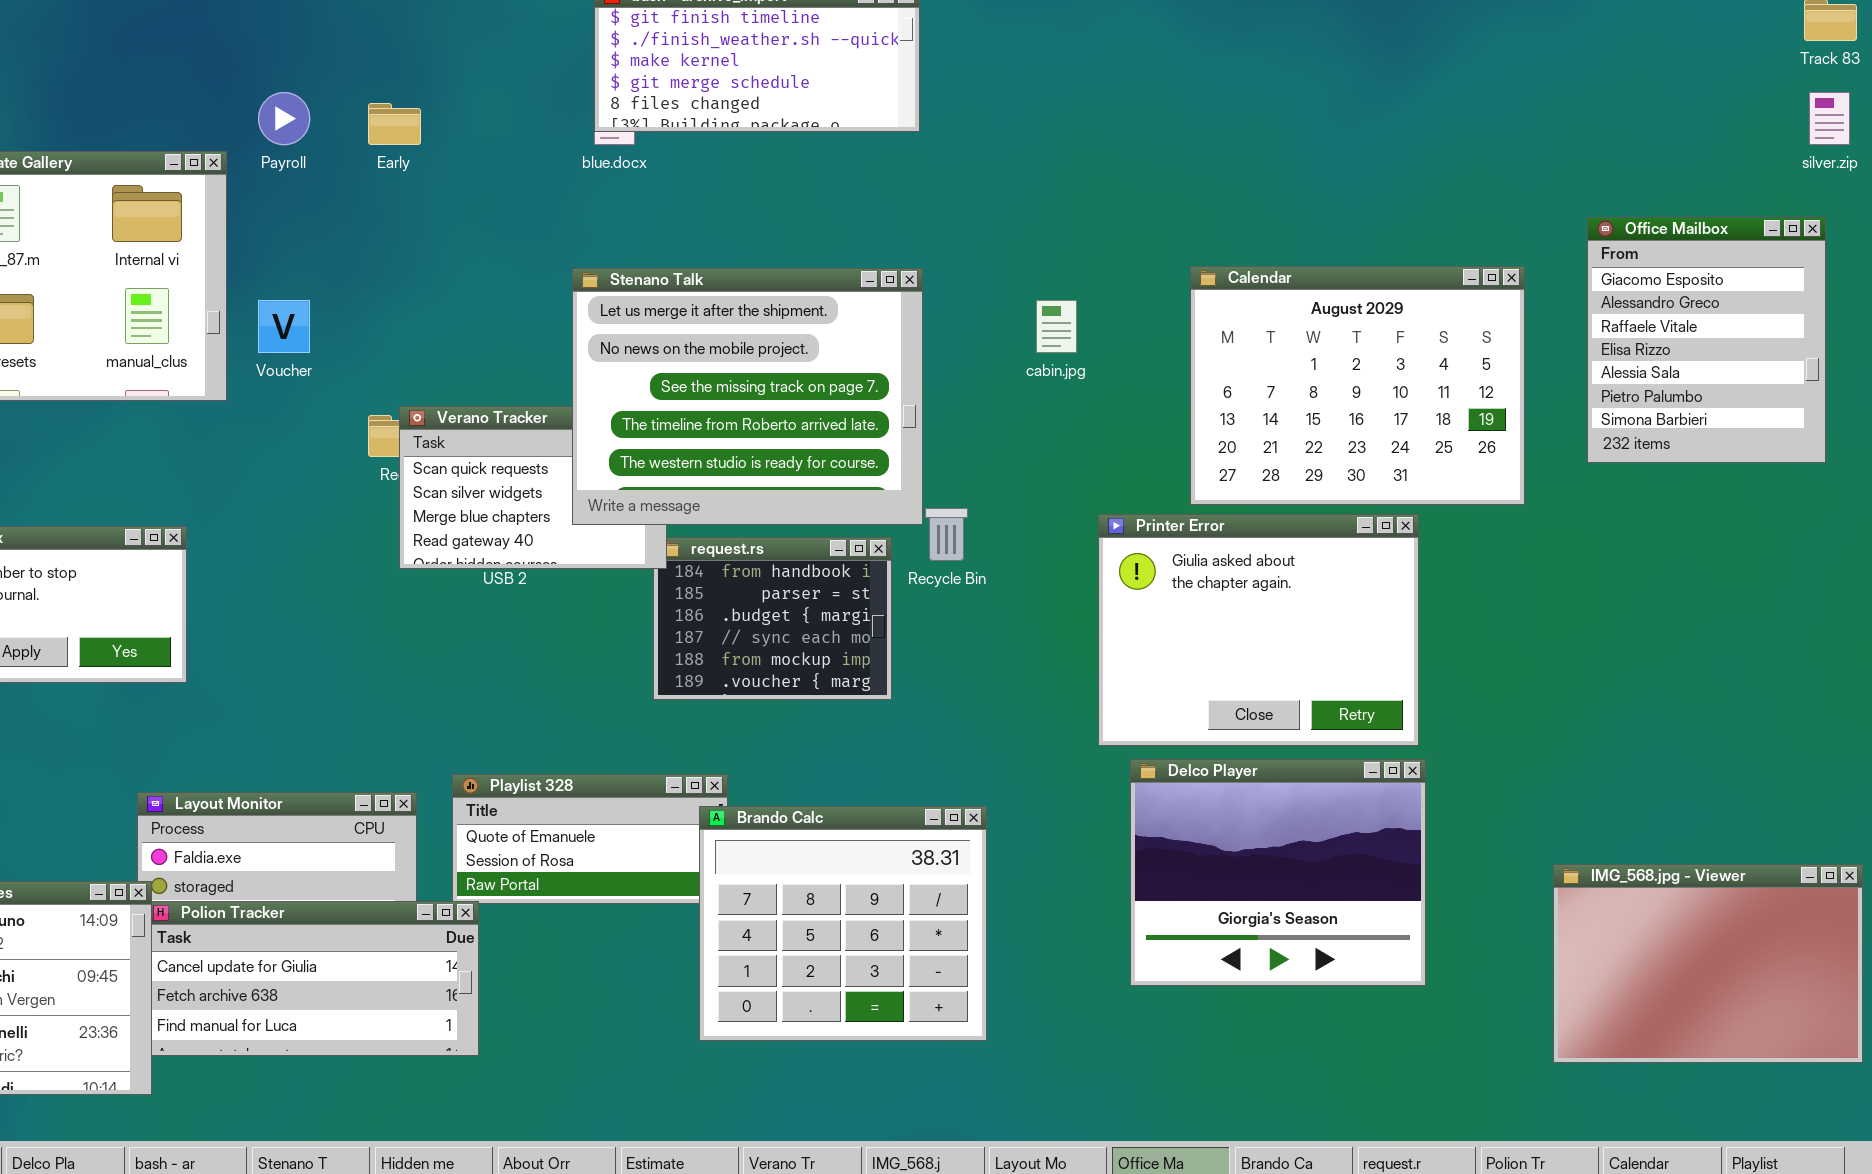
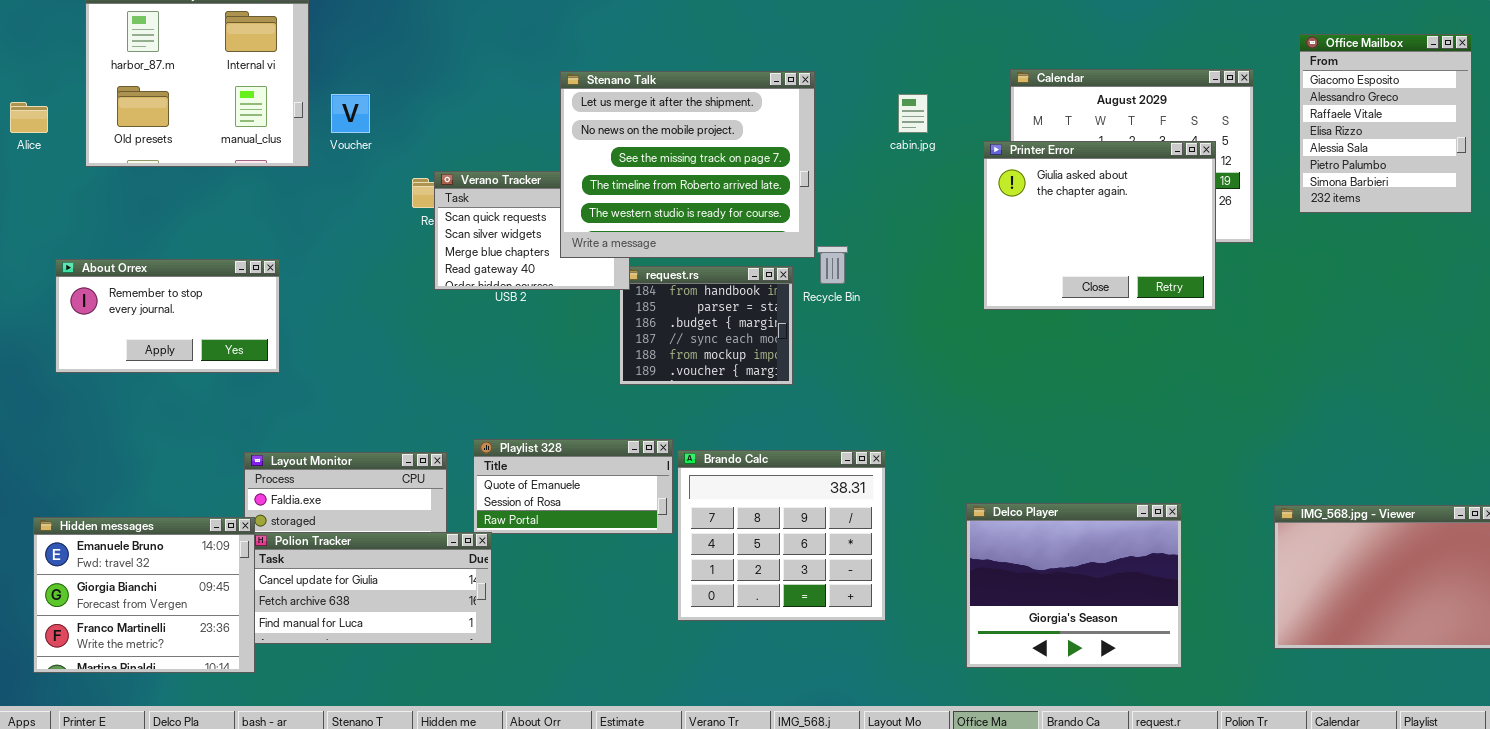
Printer Error: [1098,514,1419,746] -> [983,141,1216,310], moved
Delco Player: [1130,759,1426,986] -> [966,503,1182,668], moved
Brando Calc: [699,806,987,1041] -> [677,450,886,621], moved

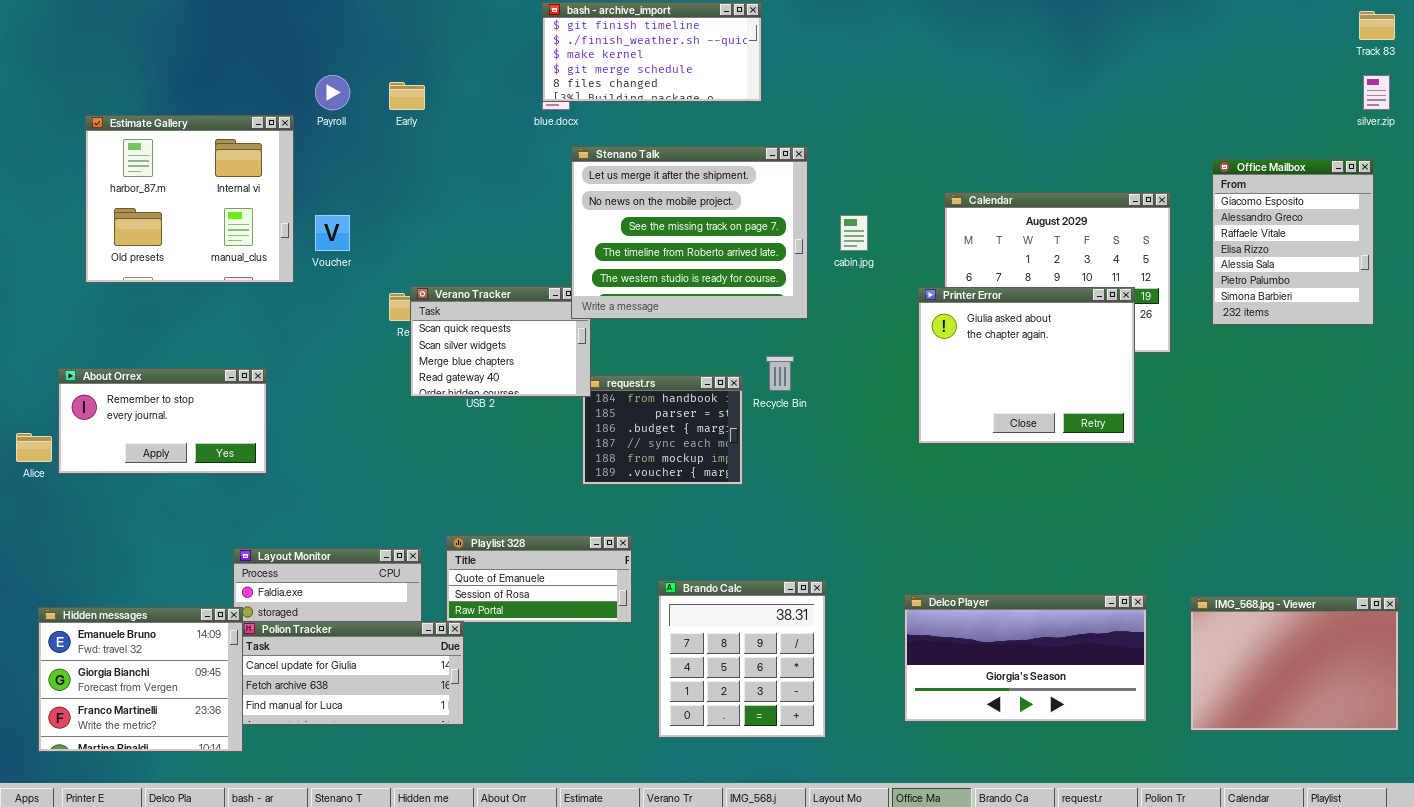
Stenano Talk: [560,71,815,258] -> [571,146,808,319], moved
Alice: [10,102,48,133] -> [16,433,52,462], moved
Printer Error: [983,141,1216,310] -> [918,287,1135,444], moved
Brando Calc: [677,450,886,621] -> [658,580,826,738], moved, resized
Delco Player: [966,503,1182,668] -> [904,594,1147,722], resized

